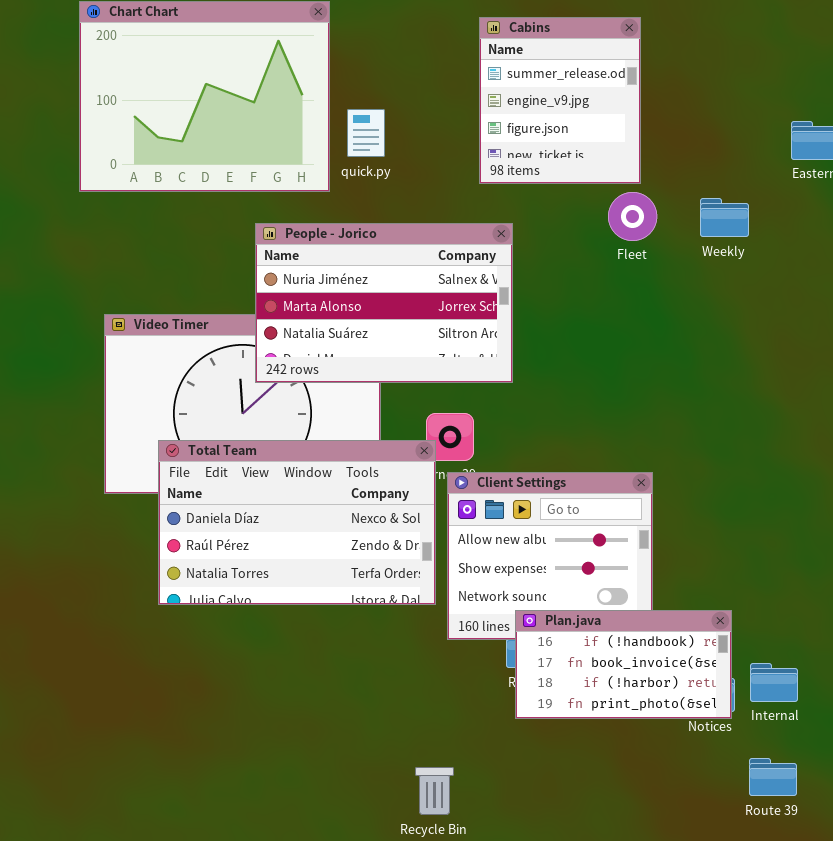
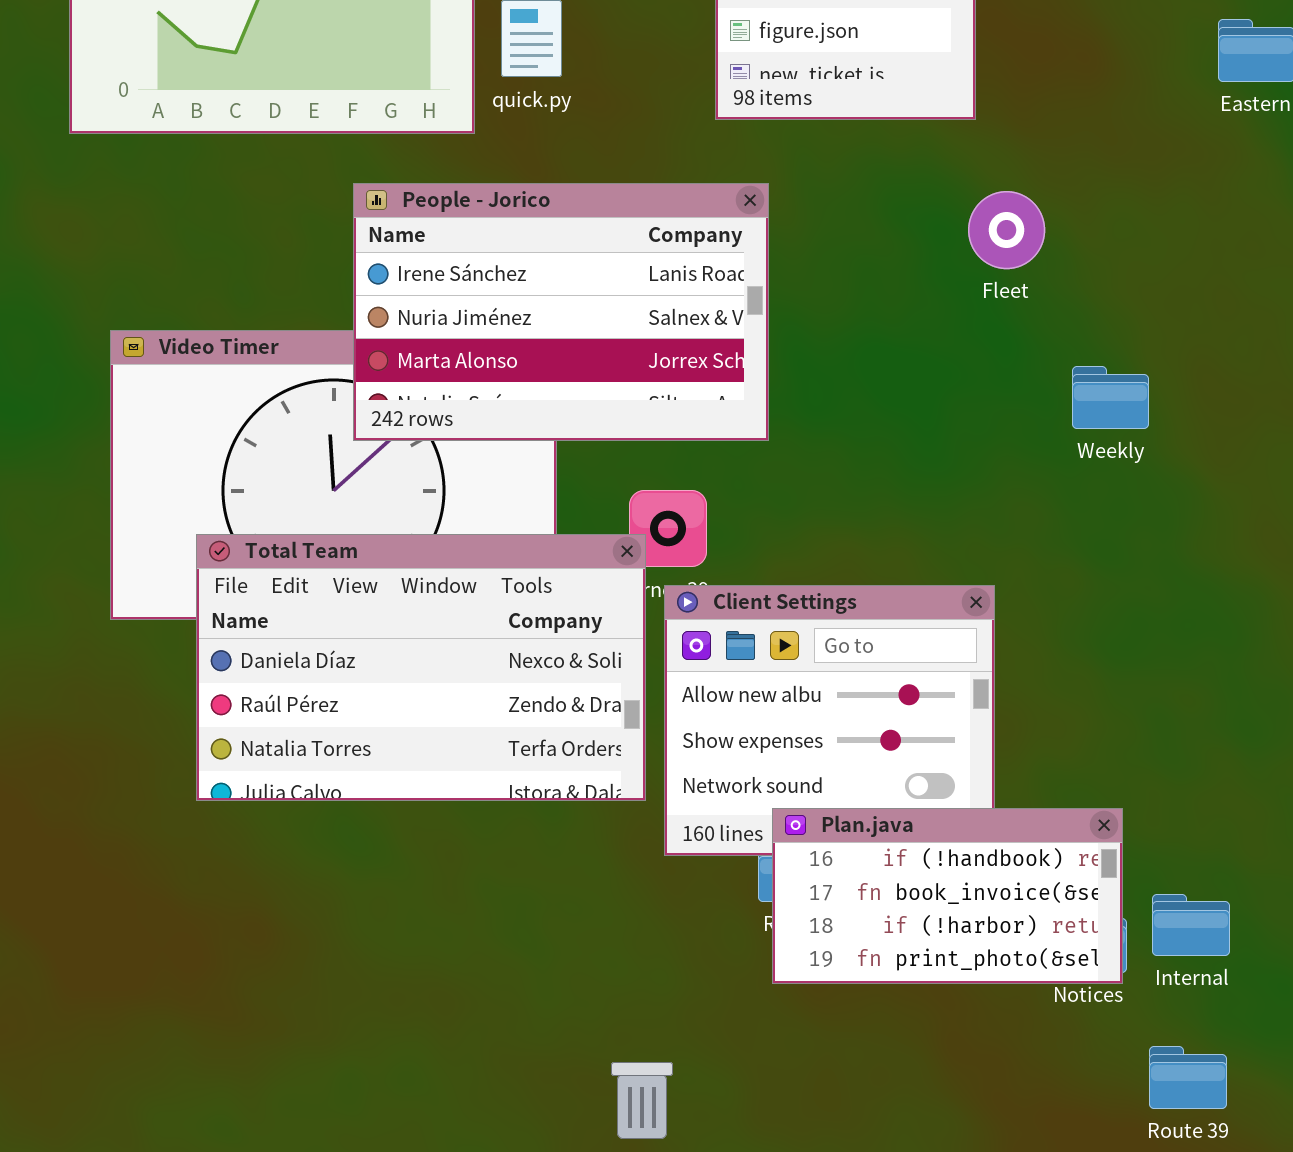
Fleet: [608,192,657,241] -> [968,191,1045,269], moved
Weekly: [700,198,749,237] -> [1072,366,1149,429], moved
People - Jorico: [255,223,513,383] -> [353,183,769,441], scrolled up 1 row

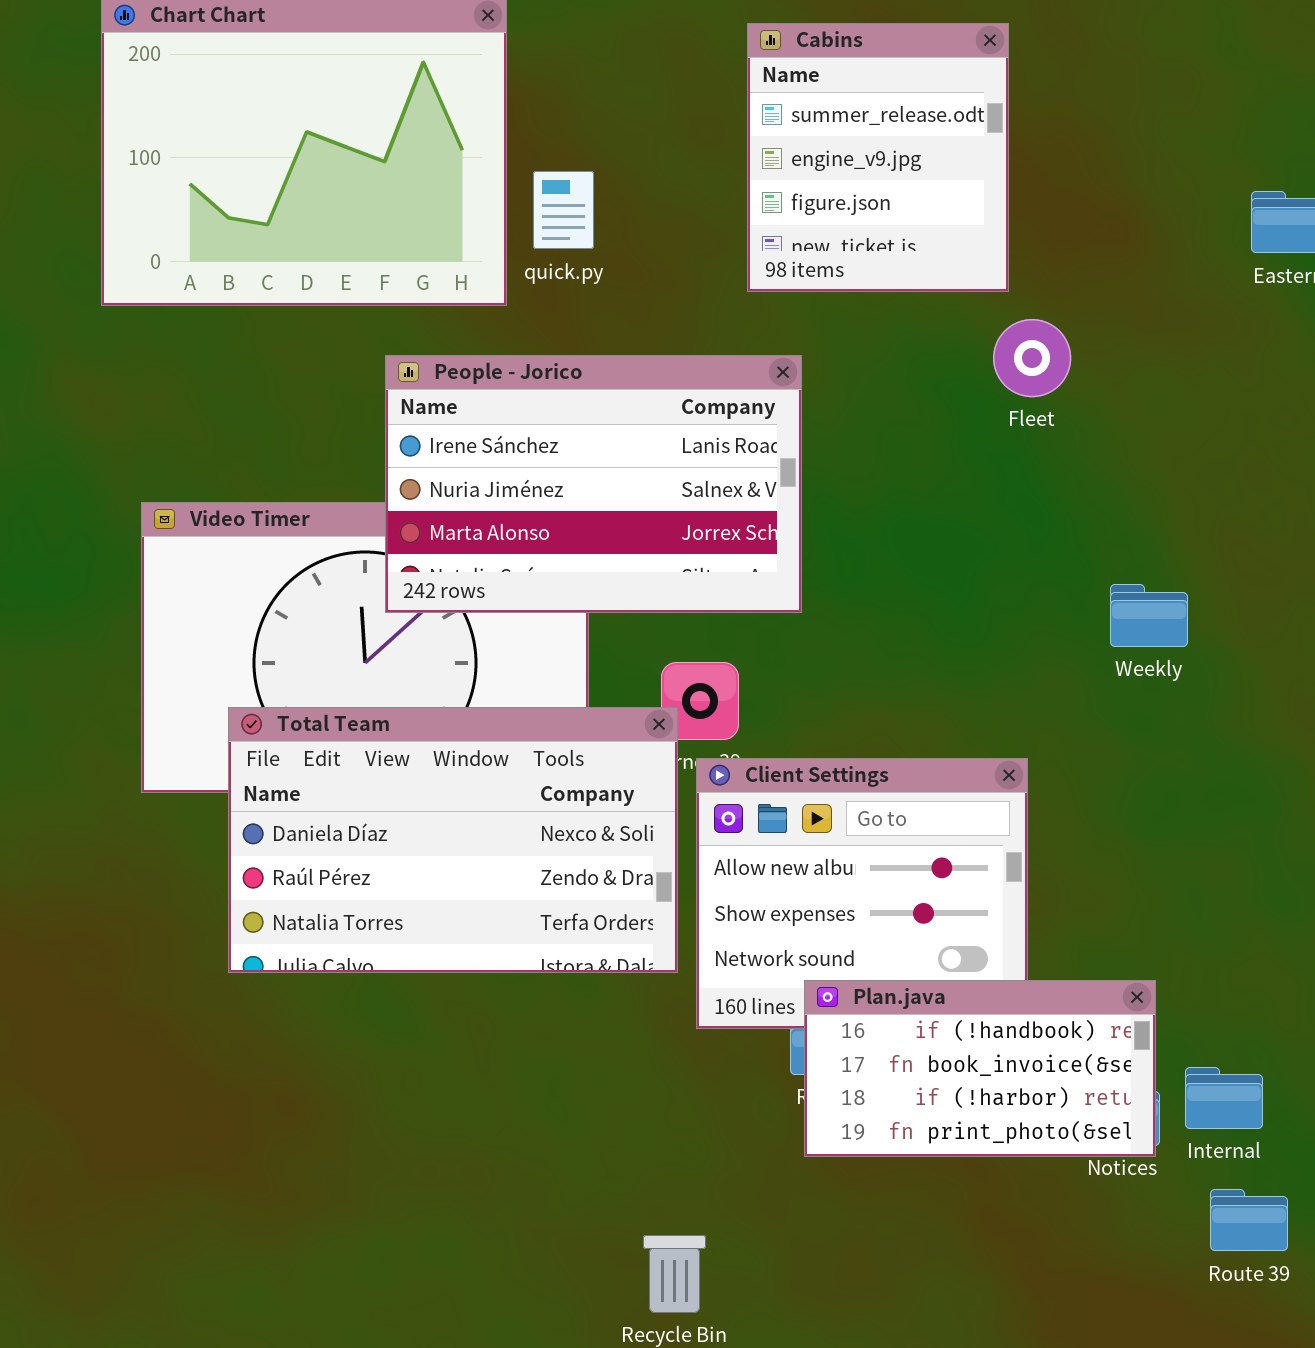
Fleet: [968,191,1045,269] -> [993,319,1071,397], moved
Weekly: [1072,366,1149,429] -> [1110,584,1188,647], moved
Route 39: [1149,1046,1227,1109] -> [1210,1189,1288,1251], moved

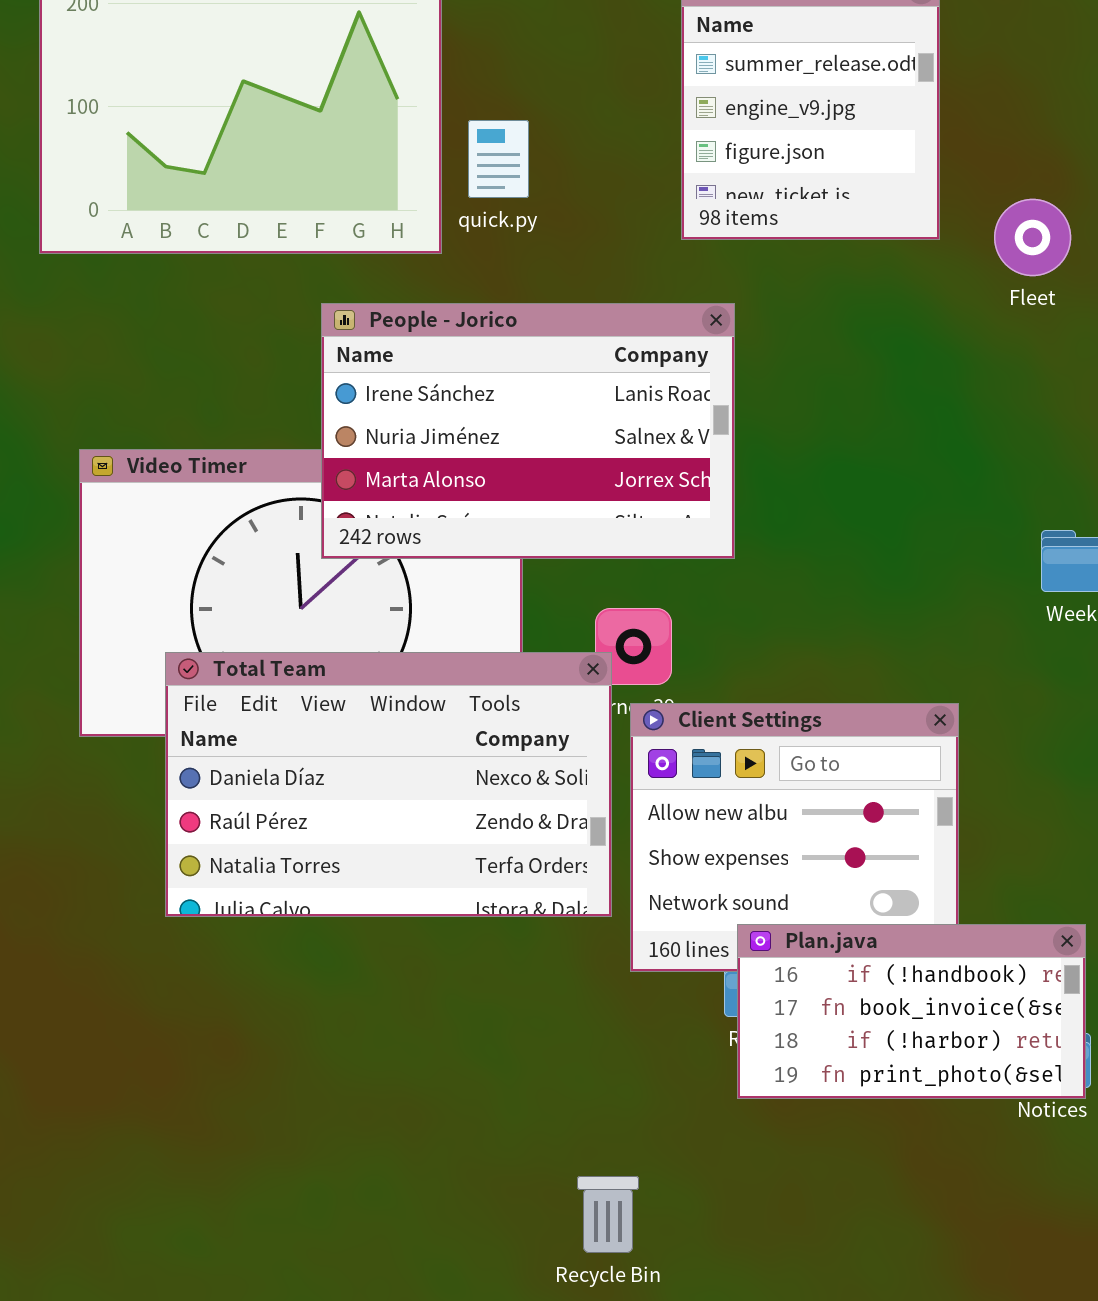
Fleet: [993,319,1071,397] -> [994,199,1071,276], moved

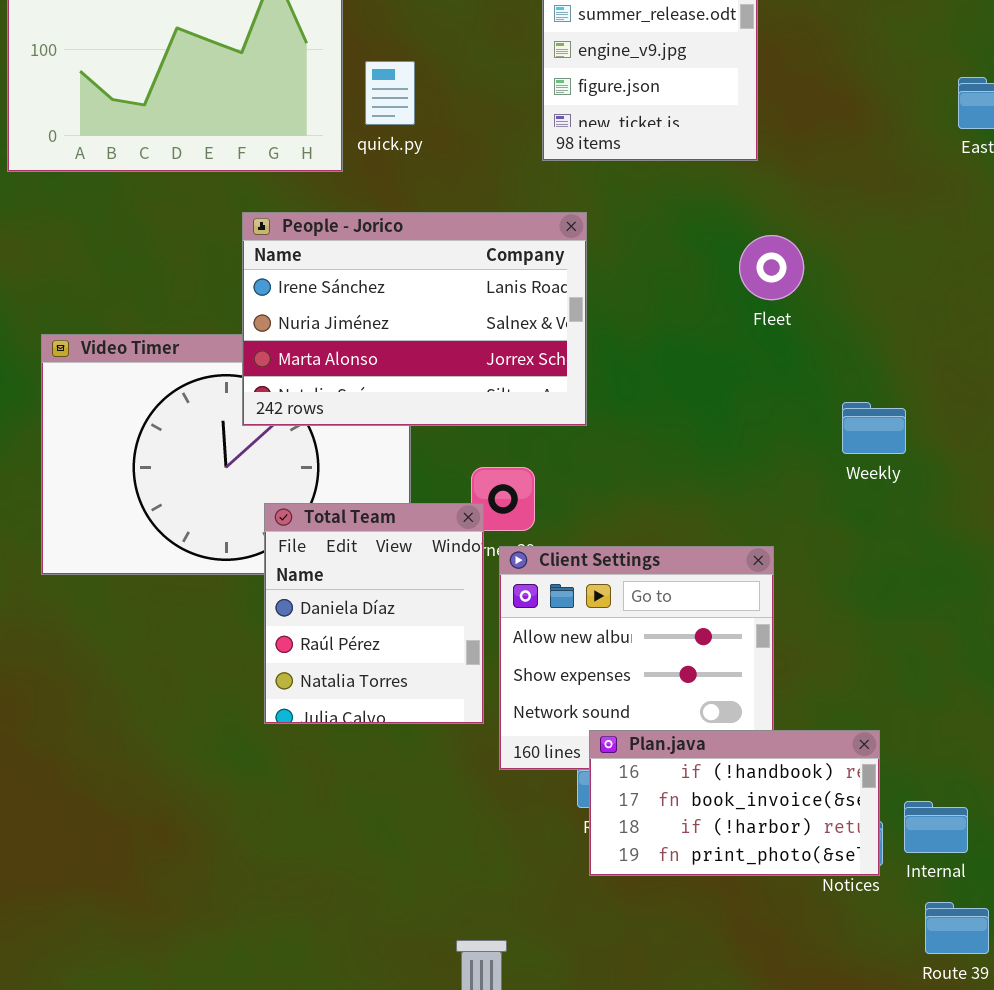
Fleet: [994,199,1071,276] -> [739,235,804,300], moved
Total Team: [165,652,612,917] -> [264,503,484,724], resized

